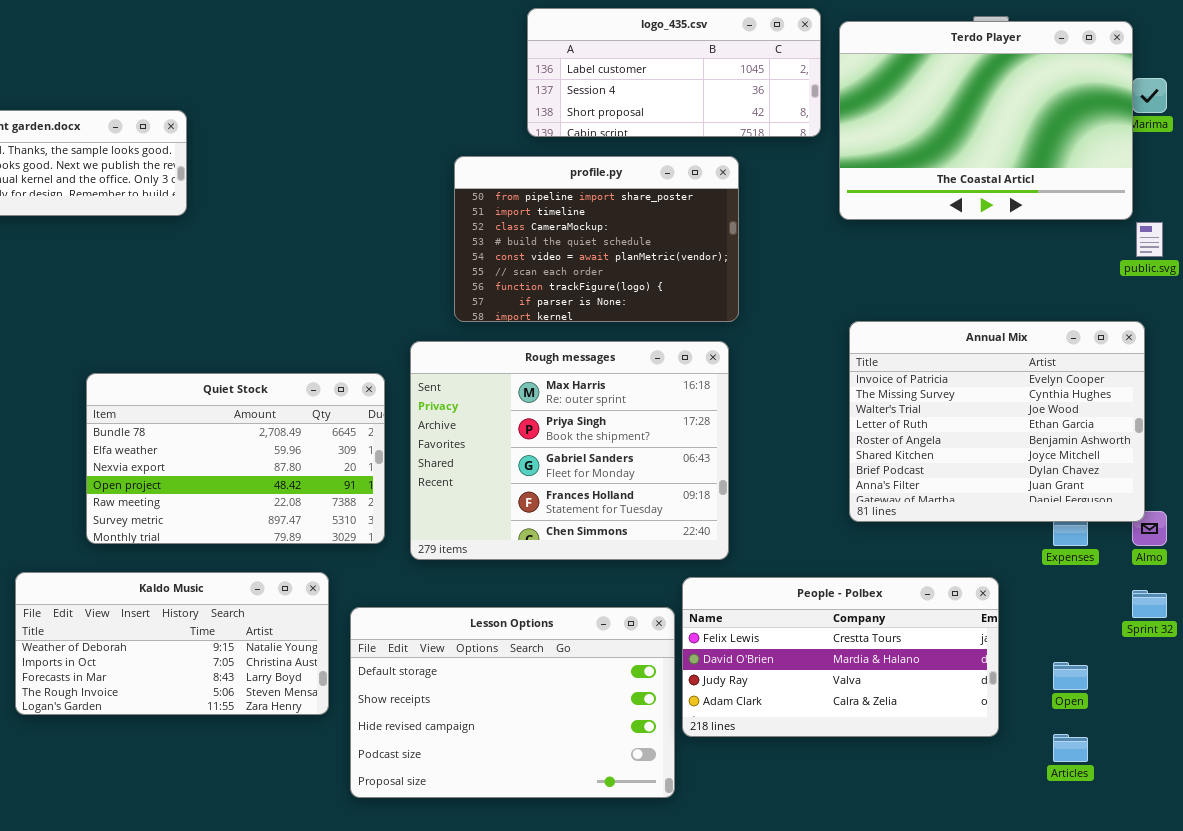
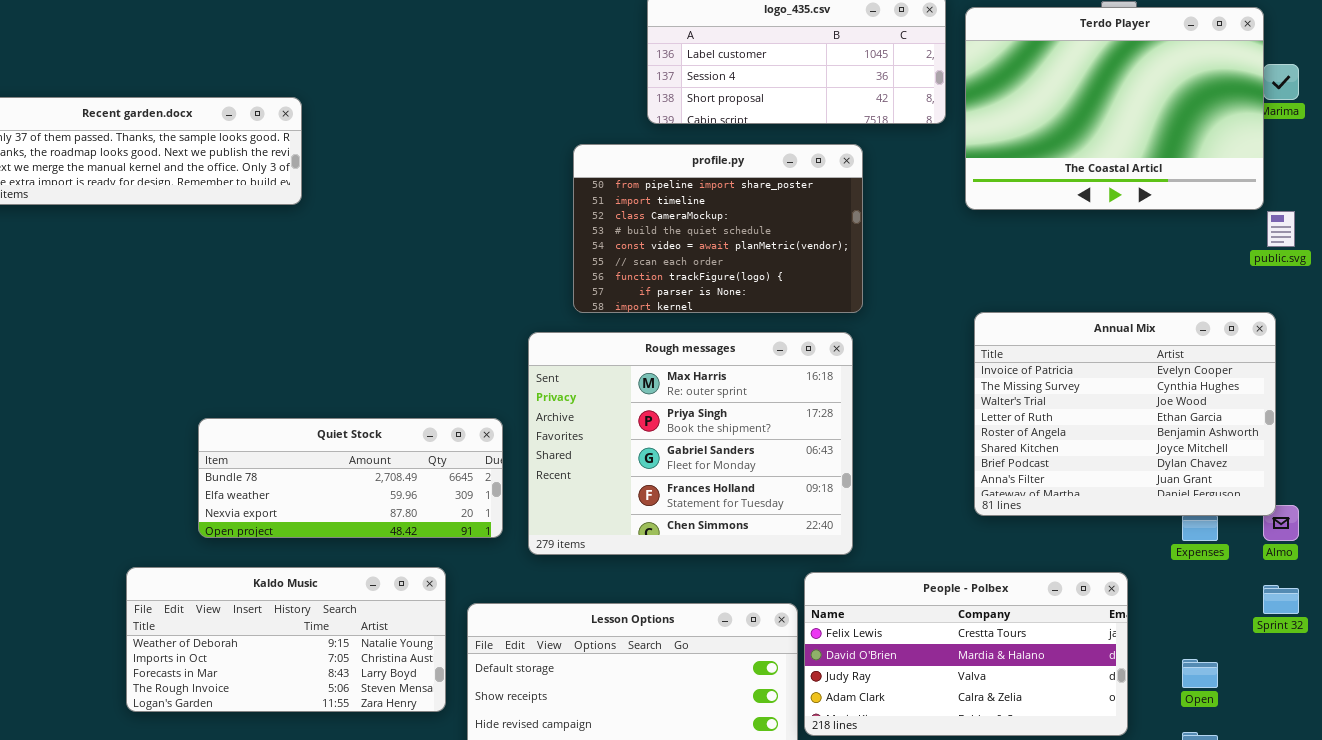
Quiet Stock: [86,373,385,544] -> [198,418,503,538], resized

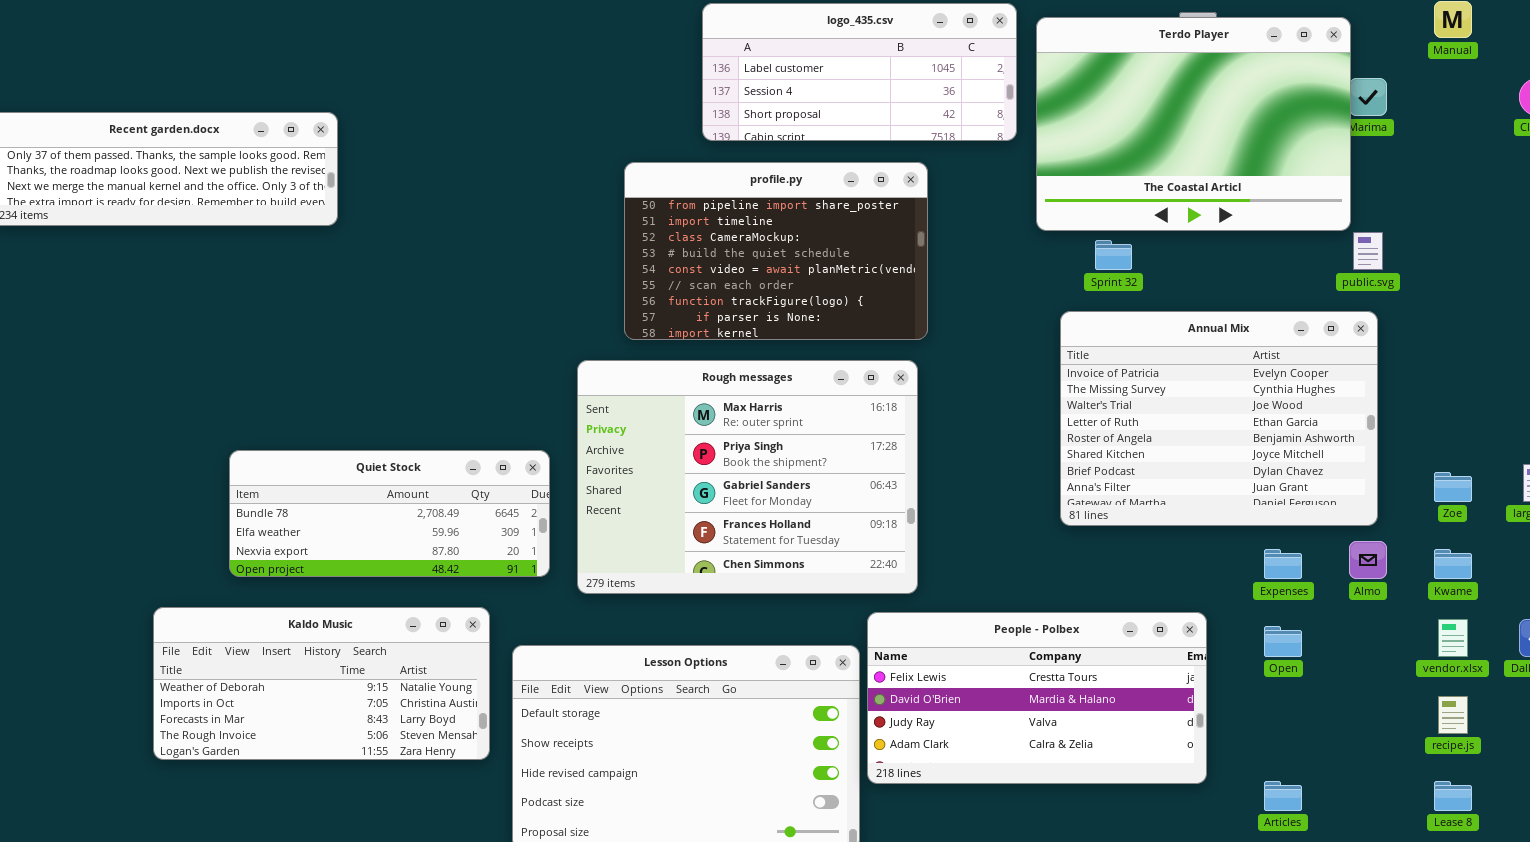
Annual Mix: [974,312,1276,516] -> [1060,311,1378,526], moved
Sprint 32: [1263,585,1299,614] -> [1095,240,1132,270], moved
Open: [1182,659,1218,688] -> [1264,626,1302,657], moved

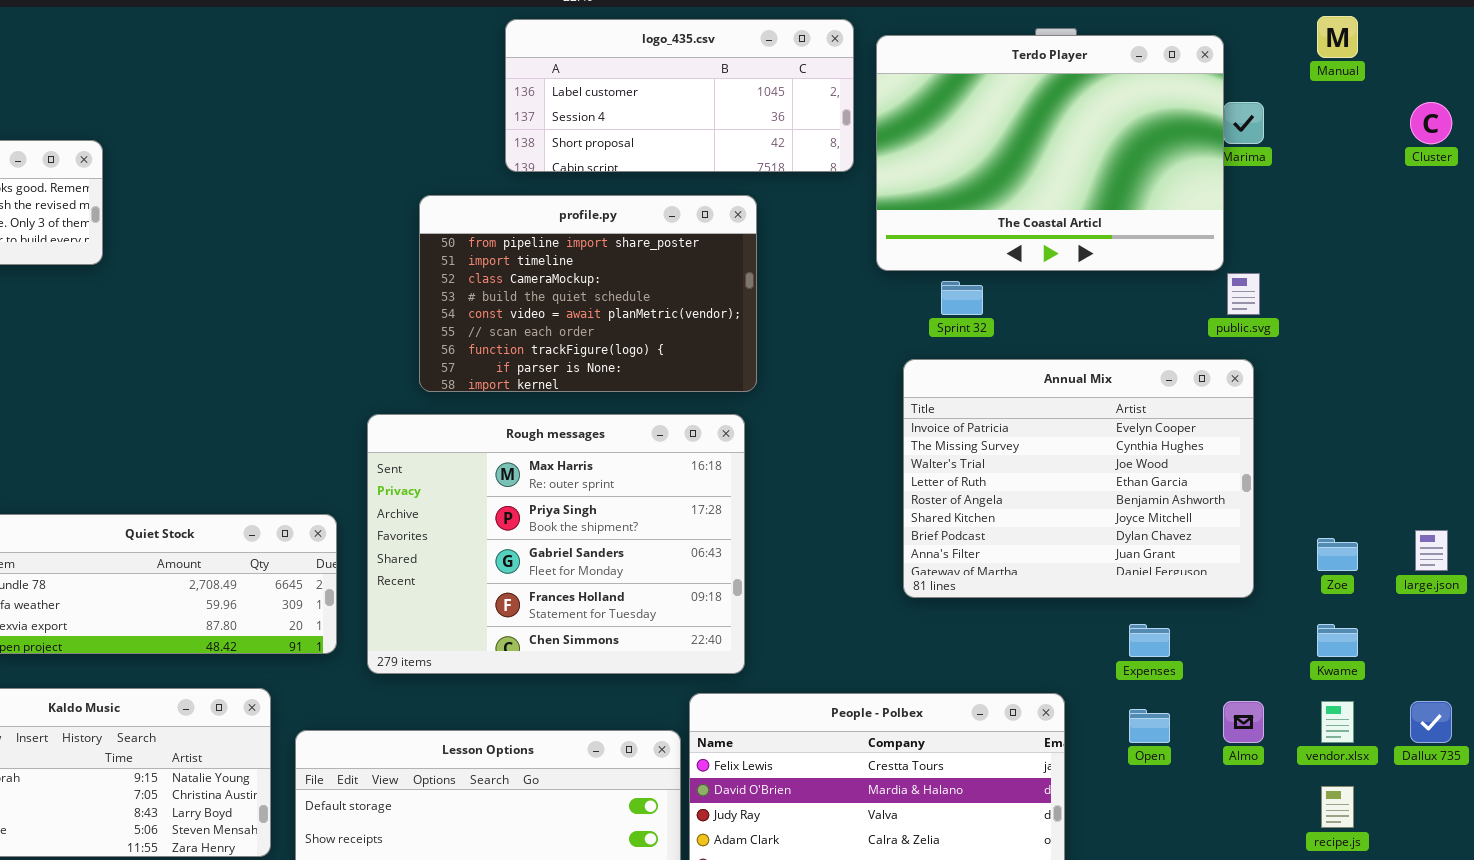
Almo: [1349,541,1387,579] -> [1223,701,1264,743], moved

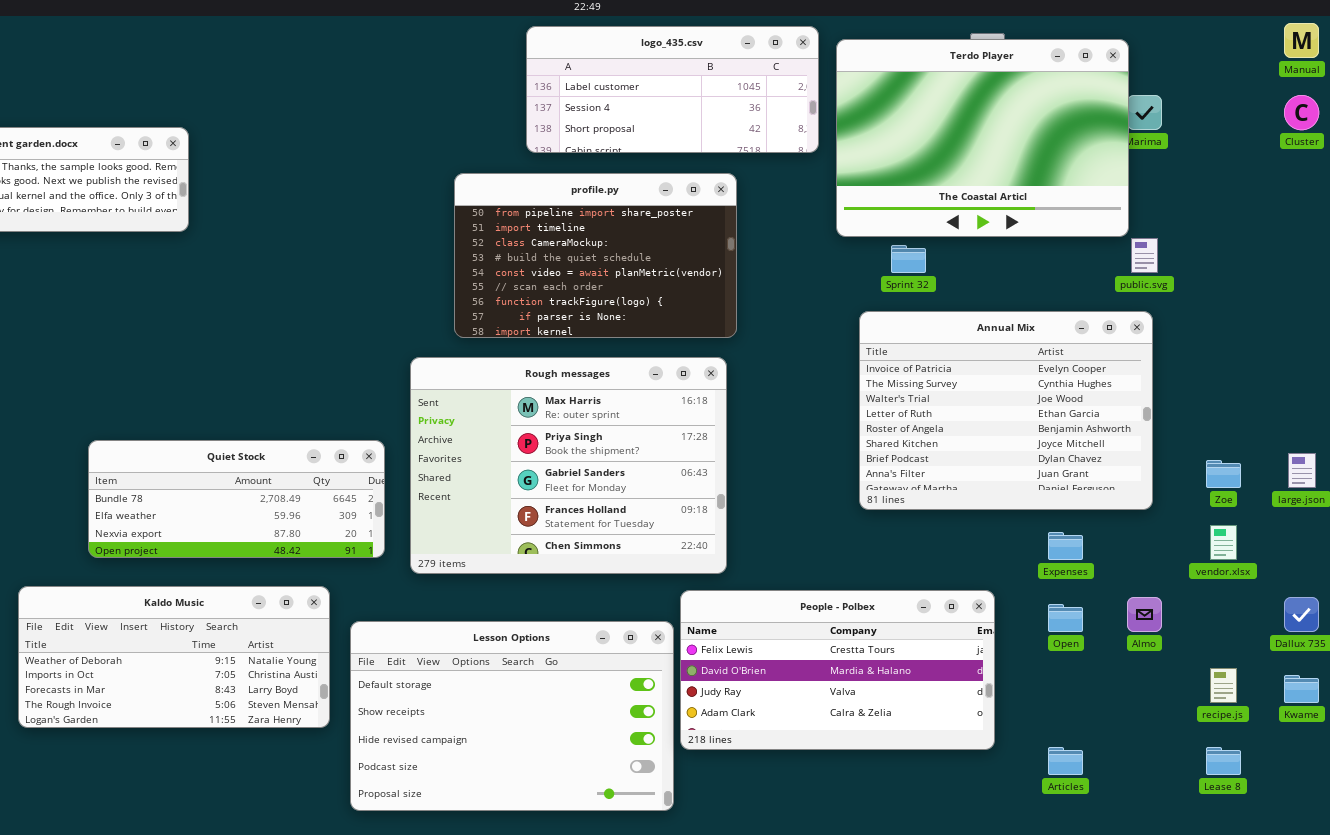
Manual: [1317,16,1358,58] -> [1284,23,1319,58], moved
Kwame: [1317,624,1358,657] -> [1284,675,1319,703], moved
vendor.xlsx: [1321,701,1354,743] -> [1210,525,1237,560], moved

